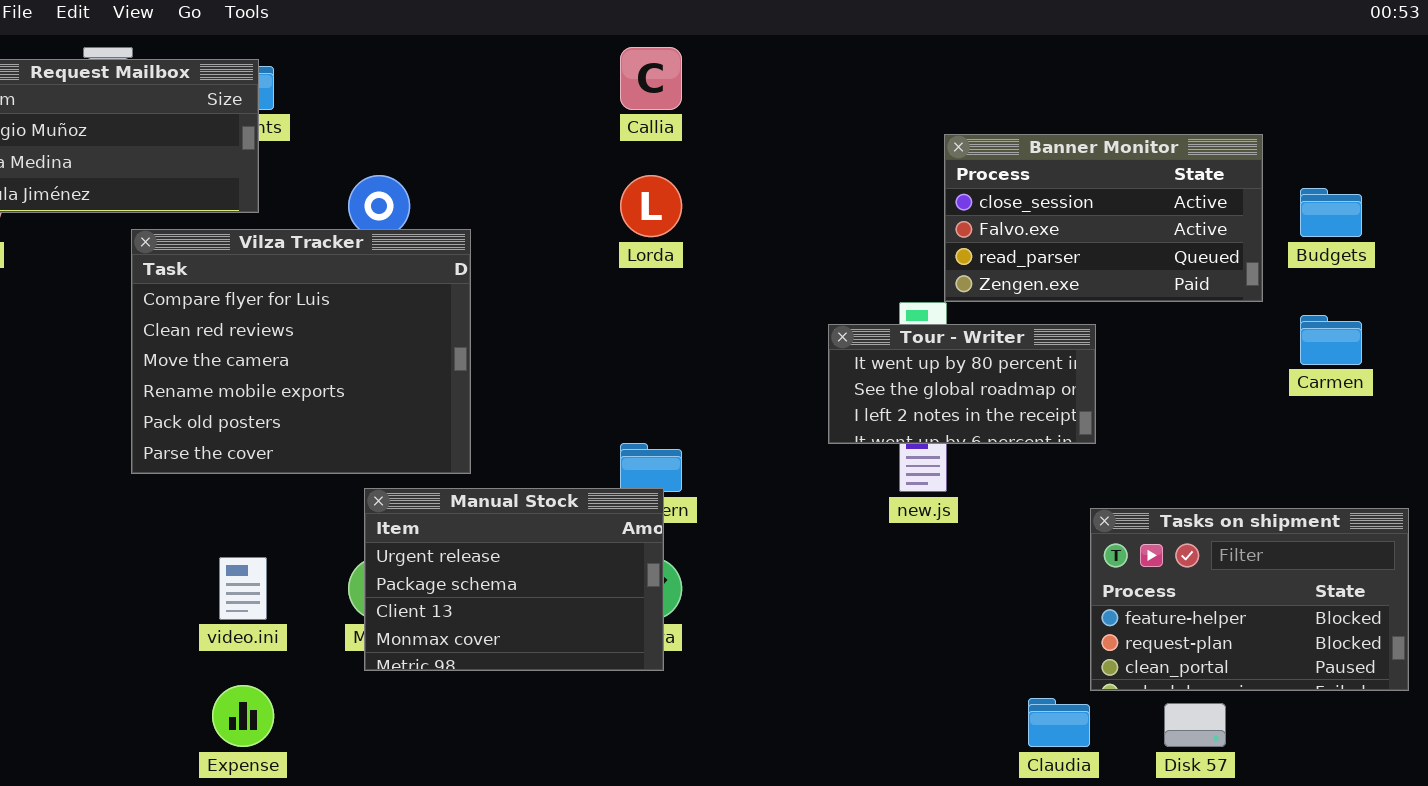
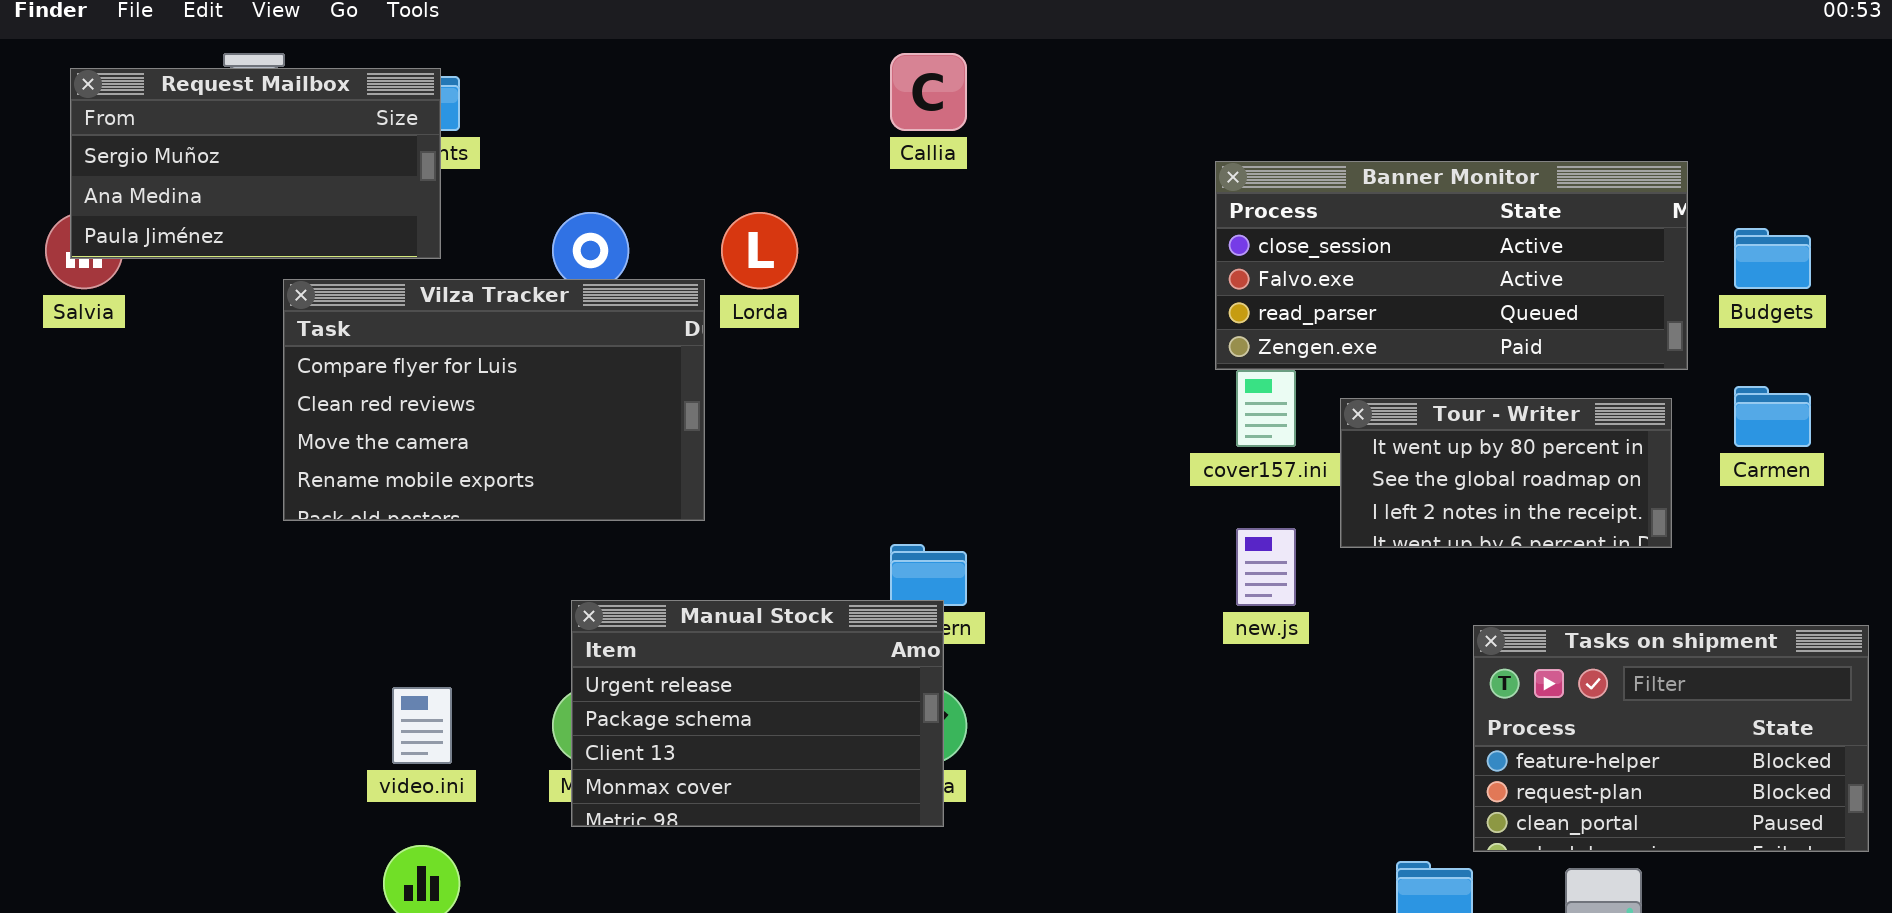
Banner Monitor: [944,134,1263,302] -> [1215,161,1688,370], resized
Lorda: [620,175,682,237] -> [721,212,798,289], moved
Vilza Tracker: [131,229,471,474] -> [283,279,705,521], resized
Tour - Writer: [828,324,1096,444] -> [1340,398,1672,548], moved

